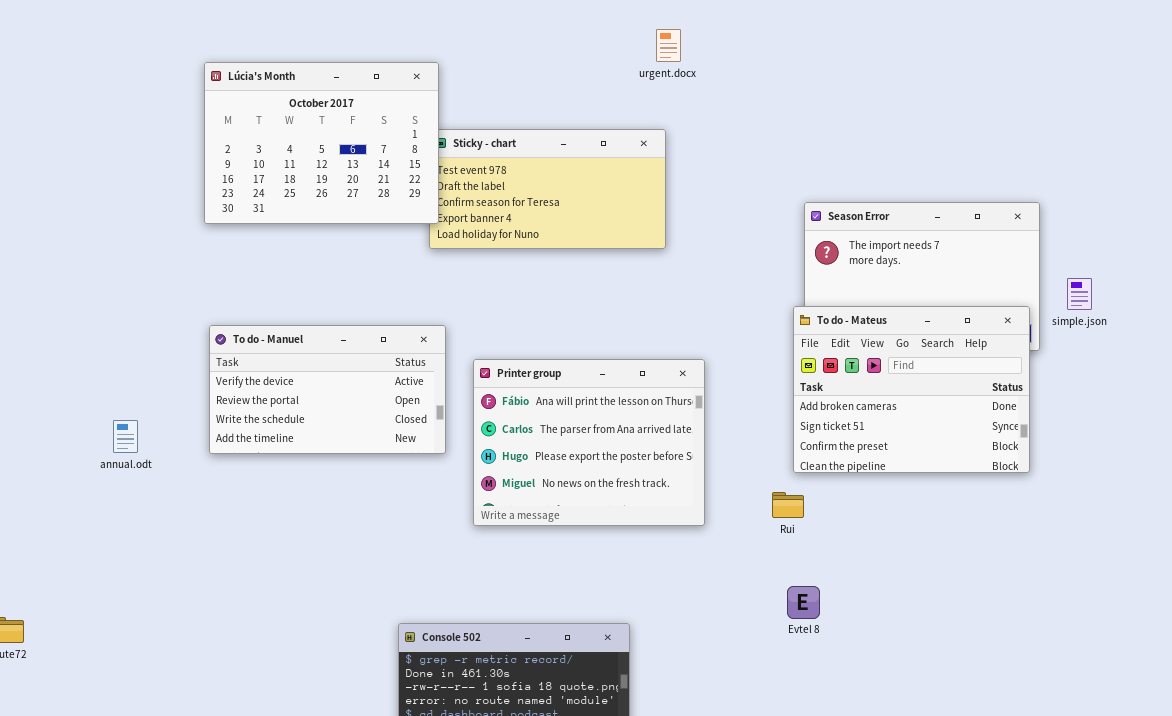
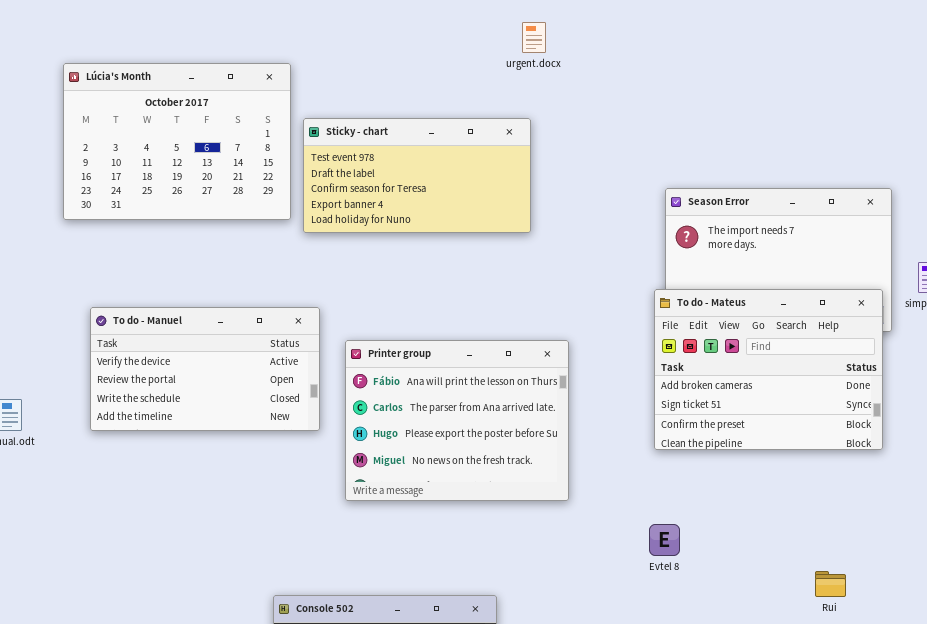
Lúcia's Month: [204,62,439,224] -> [63,63,291,220], moved
Rui: [772,492,804,518] -> [815,571,846,597], moved
Evtel 8: [787,586,820,619] -> [649,524,680,556], moved

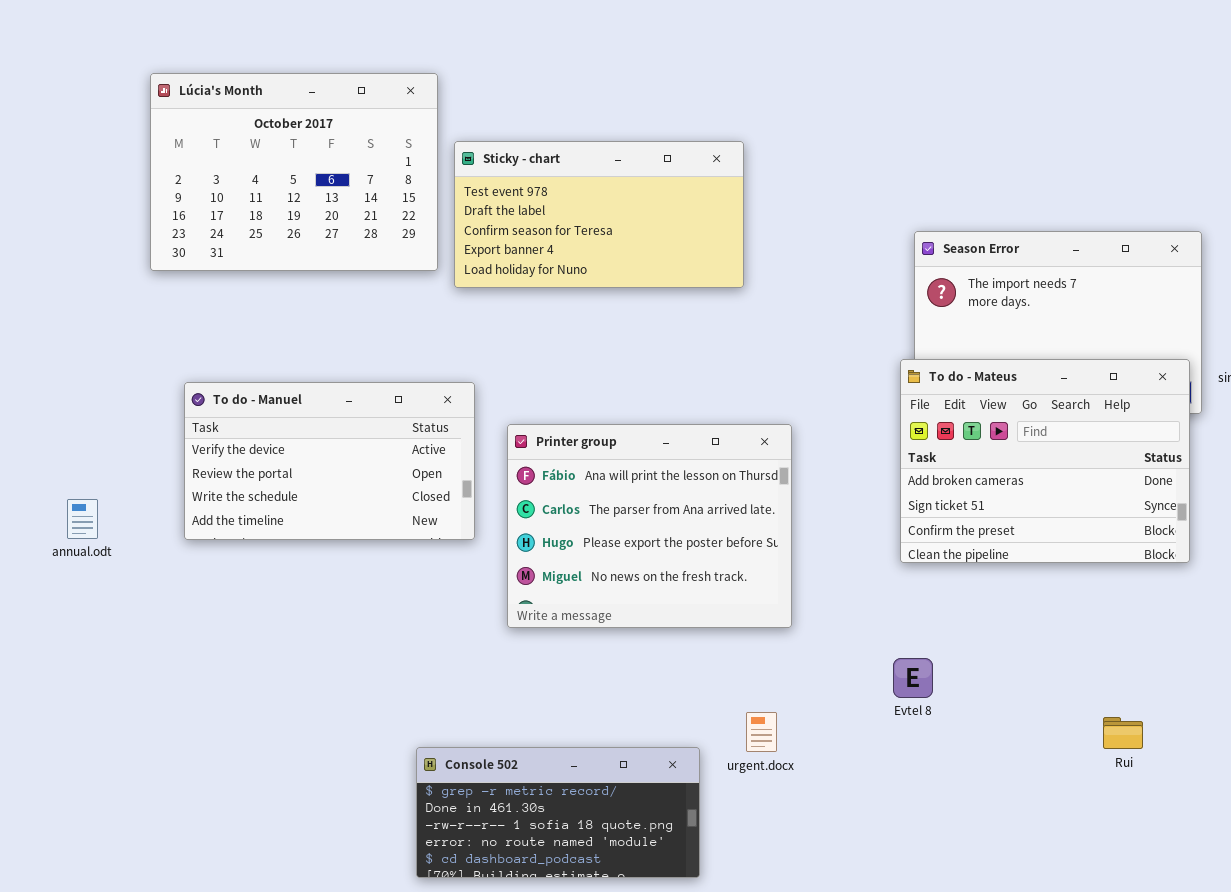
urgent.docx: [522,22,546,53] -> [746,712,777,752], moved

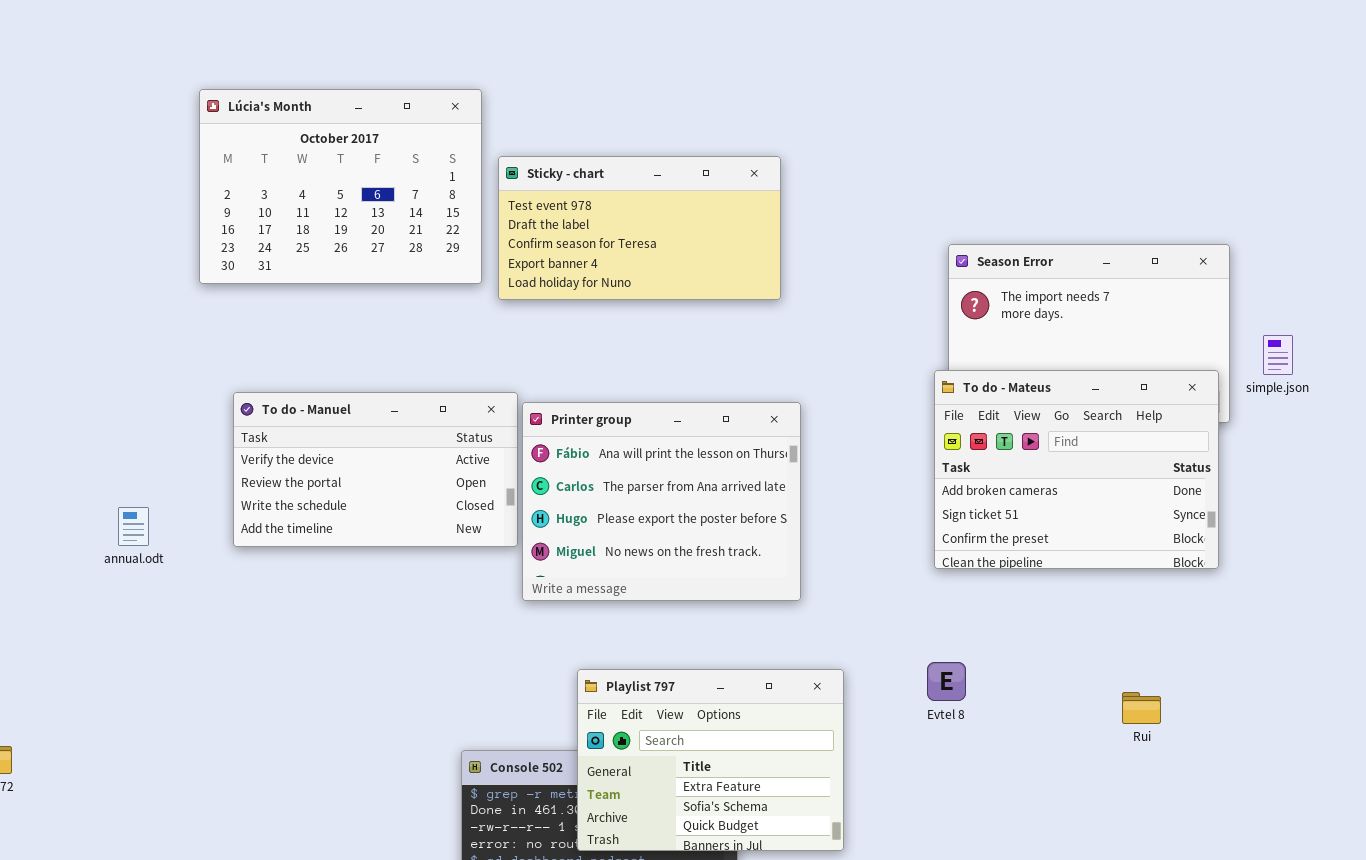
Printer group: [507,424,792,628] -> [522,402,801,601], moved
Playlist 797: none -> [577,669,844,851], opened
Rui: [1103,717,1143,749] -> [1122,692,1161,724], moved

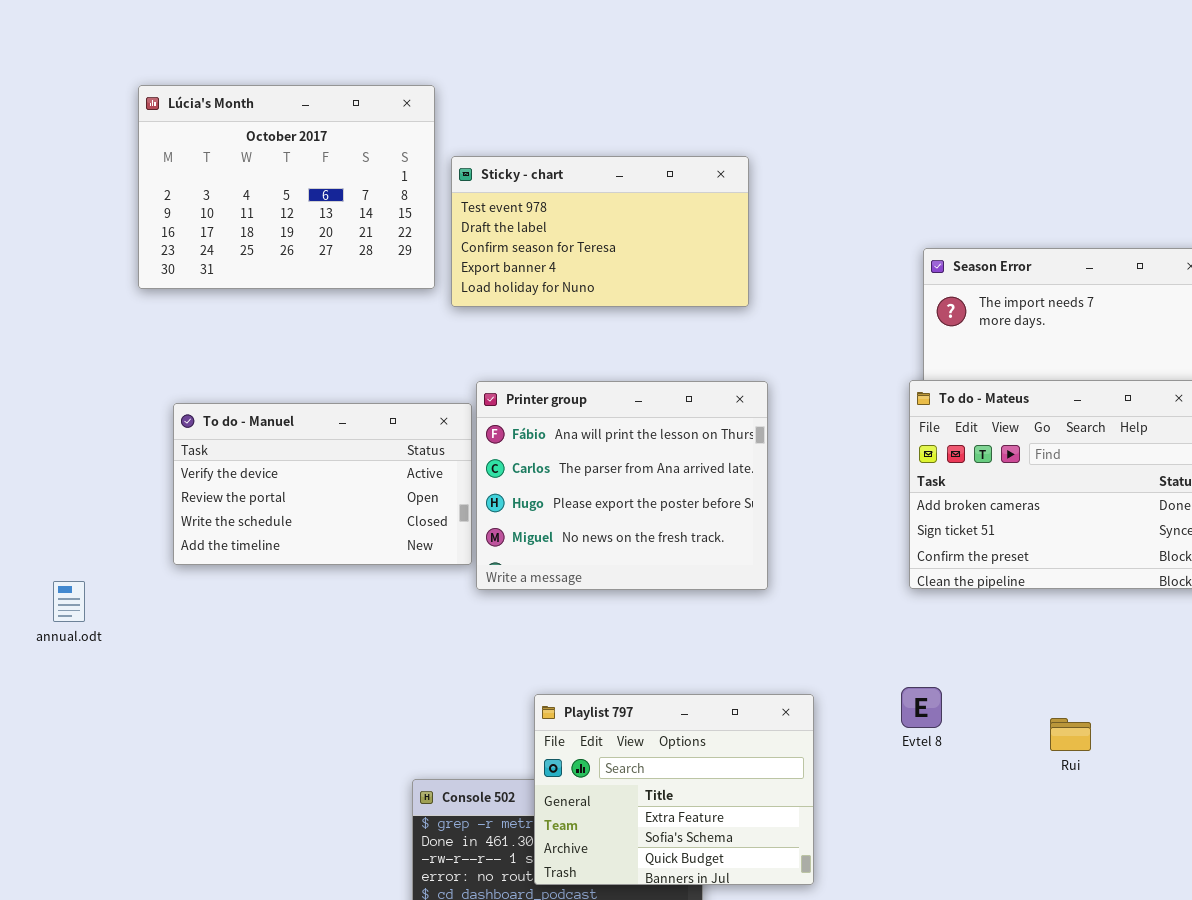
Printer group: [522,402,801,601] -> [476,381,768,590], moved
annual.odt: [118,507,149,546] -> [53,581,85,622], moved
Rui: [1122,692,1161,724] -> [1050,718,1091,751], moved

